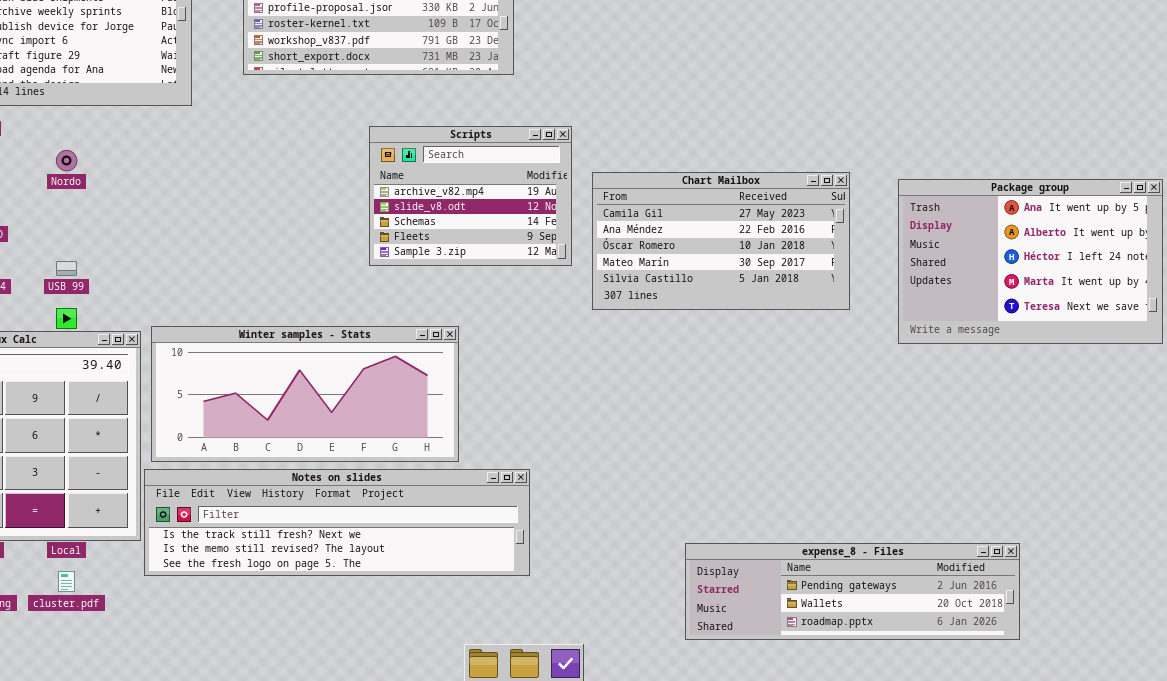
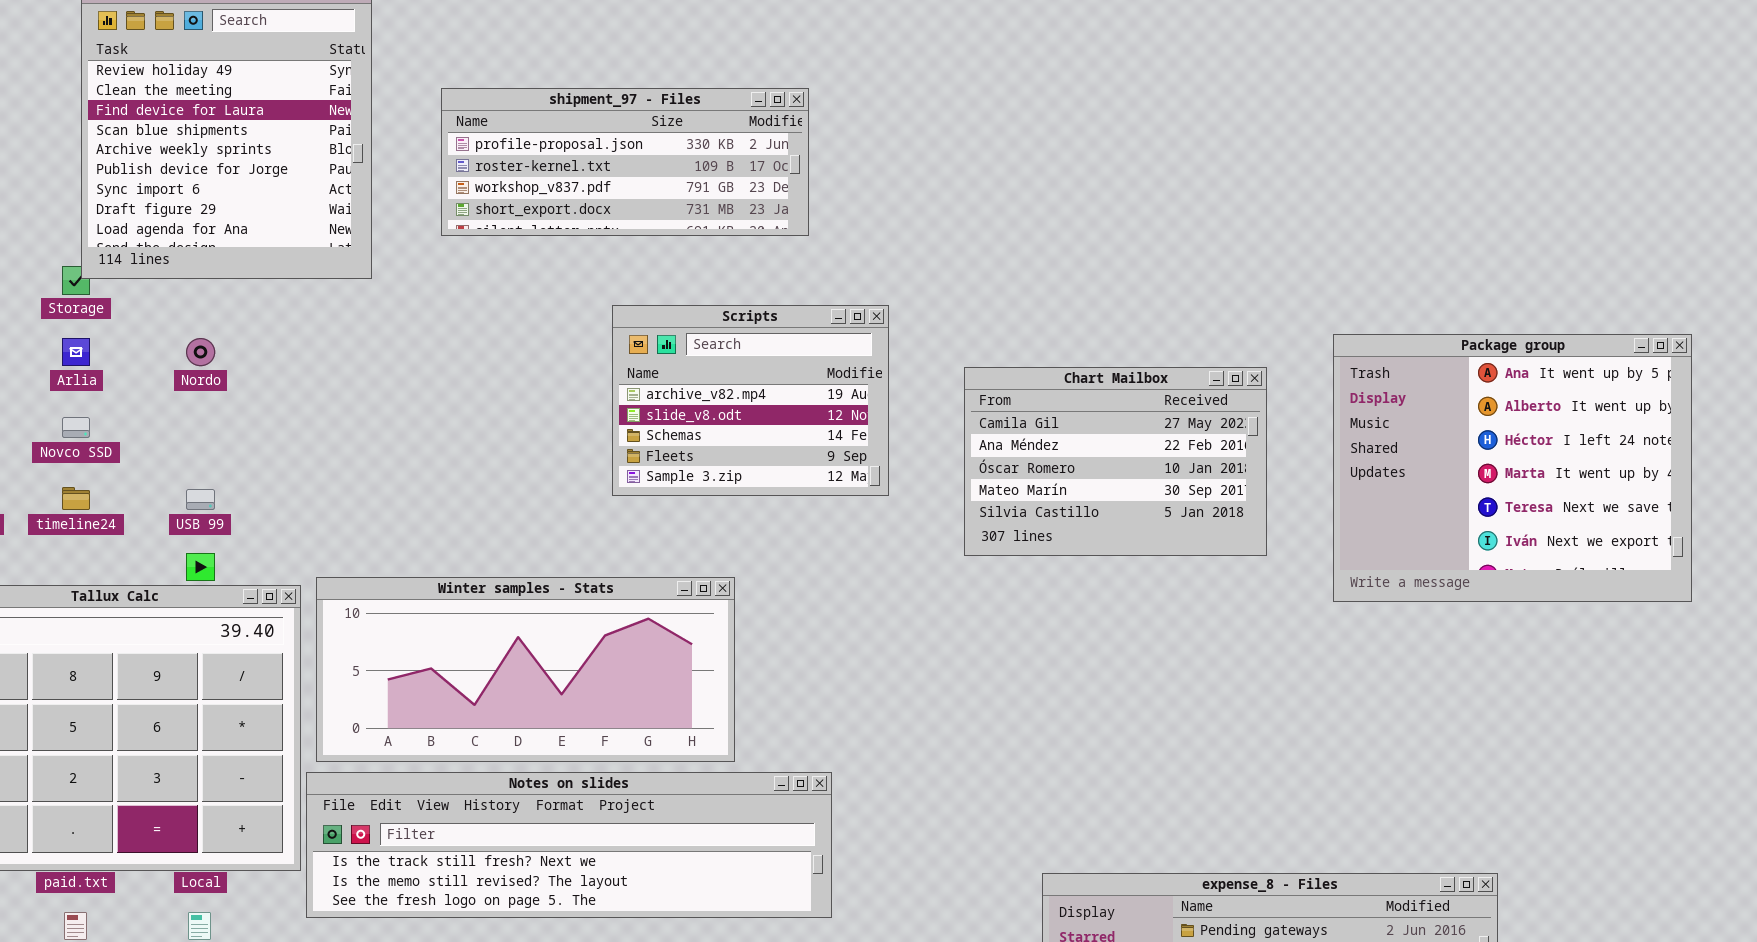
Chart Mailbox: [592,172,850,310] -> [964,367,1267,556], resized
Package group: [898,179,1163,344] -> [1333,334,1692,602], resized

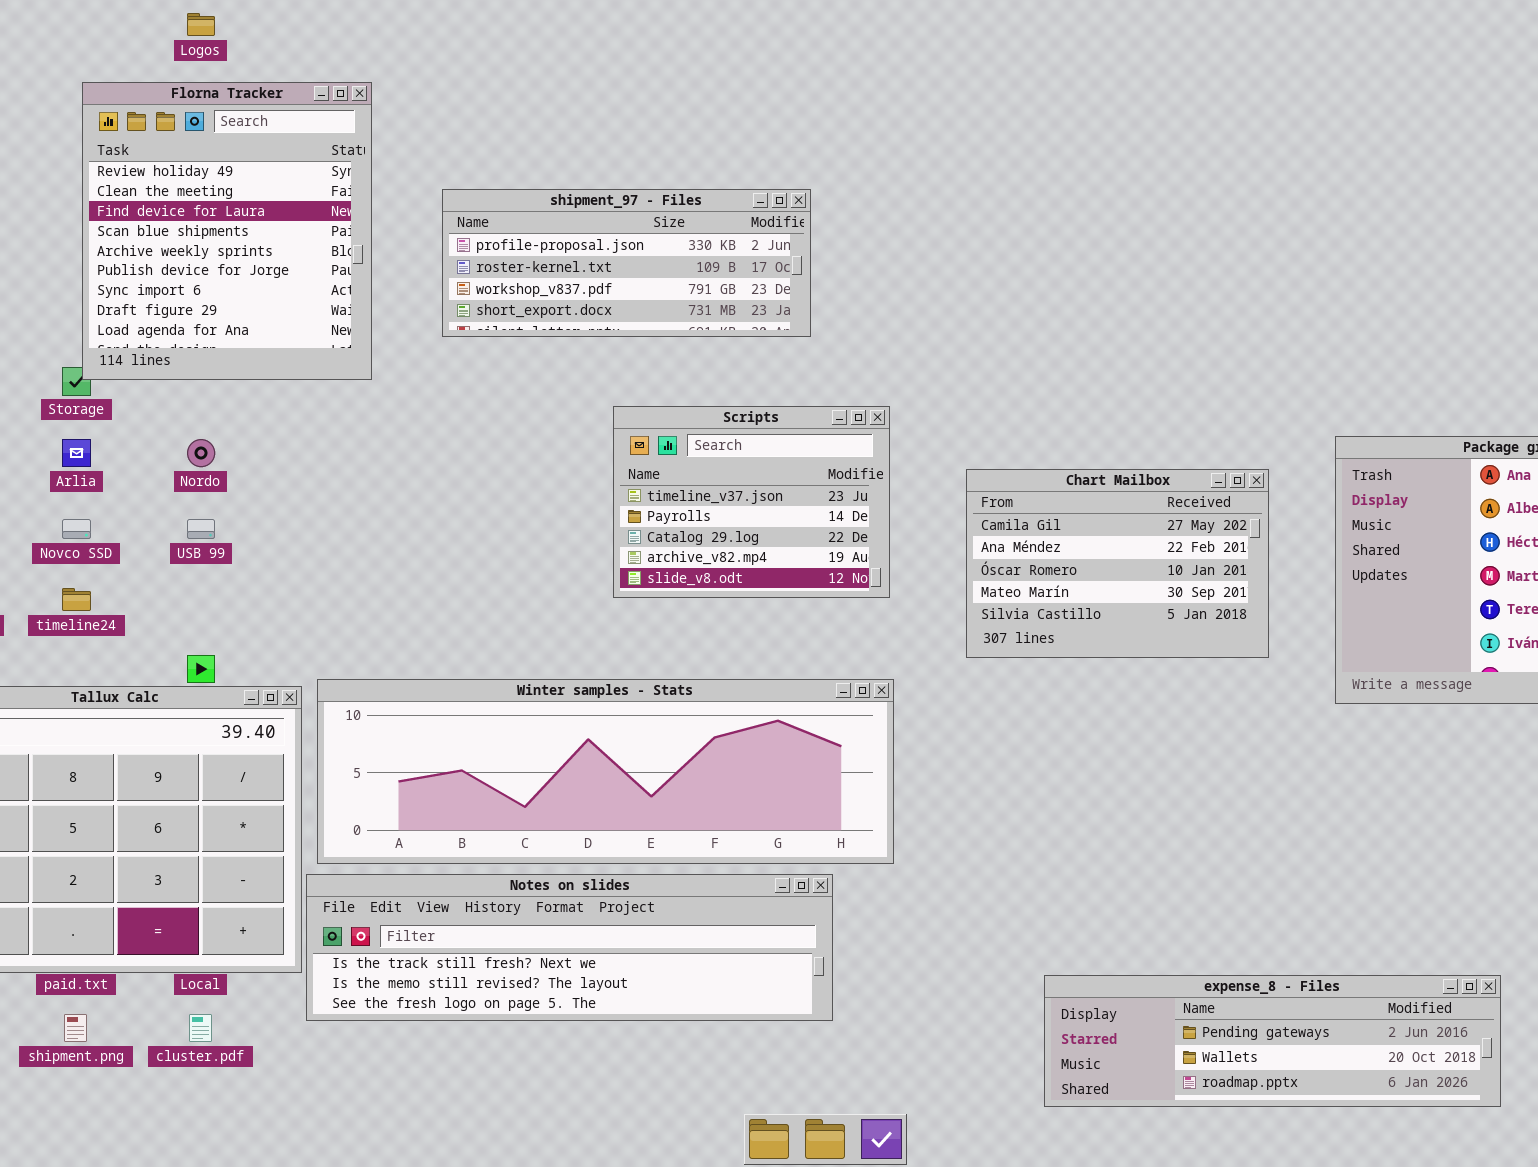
Scripts: [612,305,889,496] -> [613,406,890,598], scrolled up 3 rows
USB 99: [186,489,215,510] -> [187,519,215,539], moved
Winter samples - Stats: [316,577,735,762] -> [317,679,894,864], resized

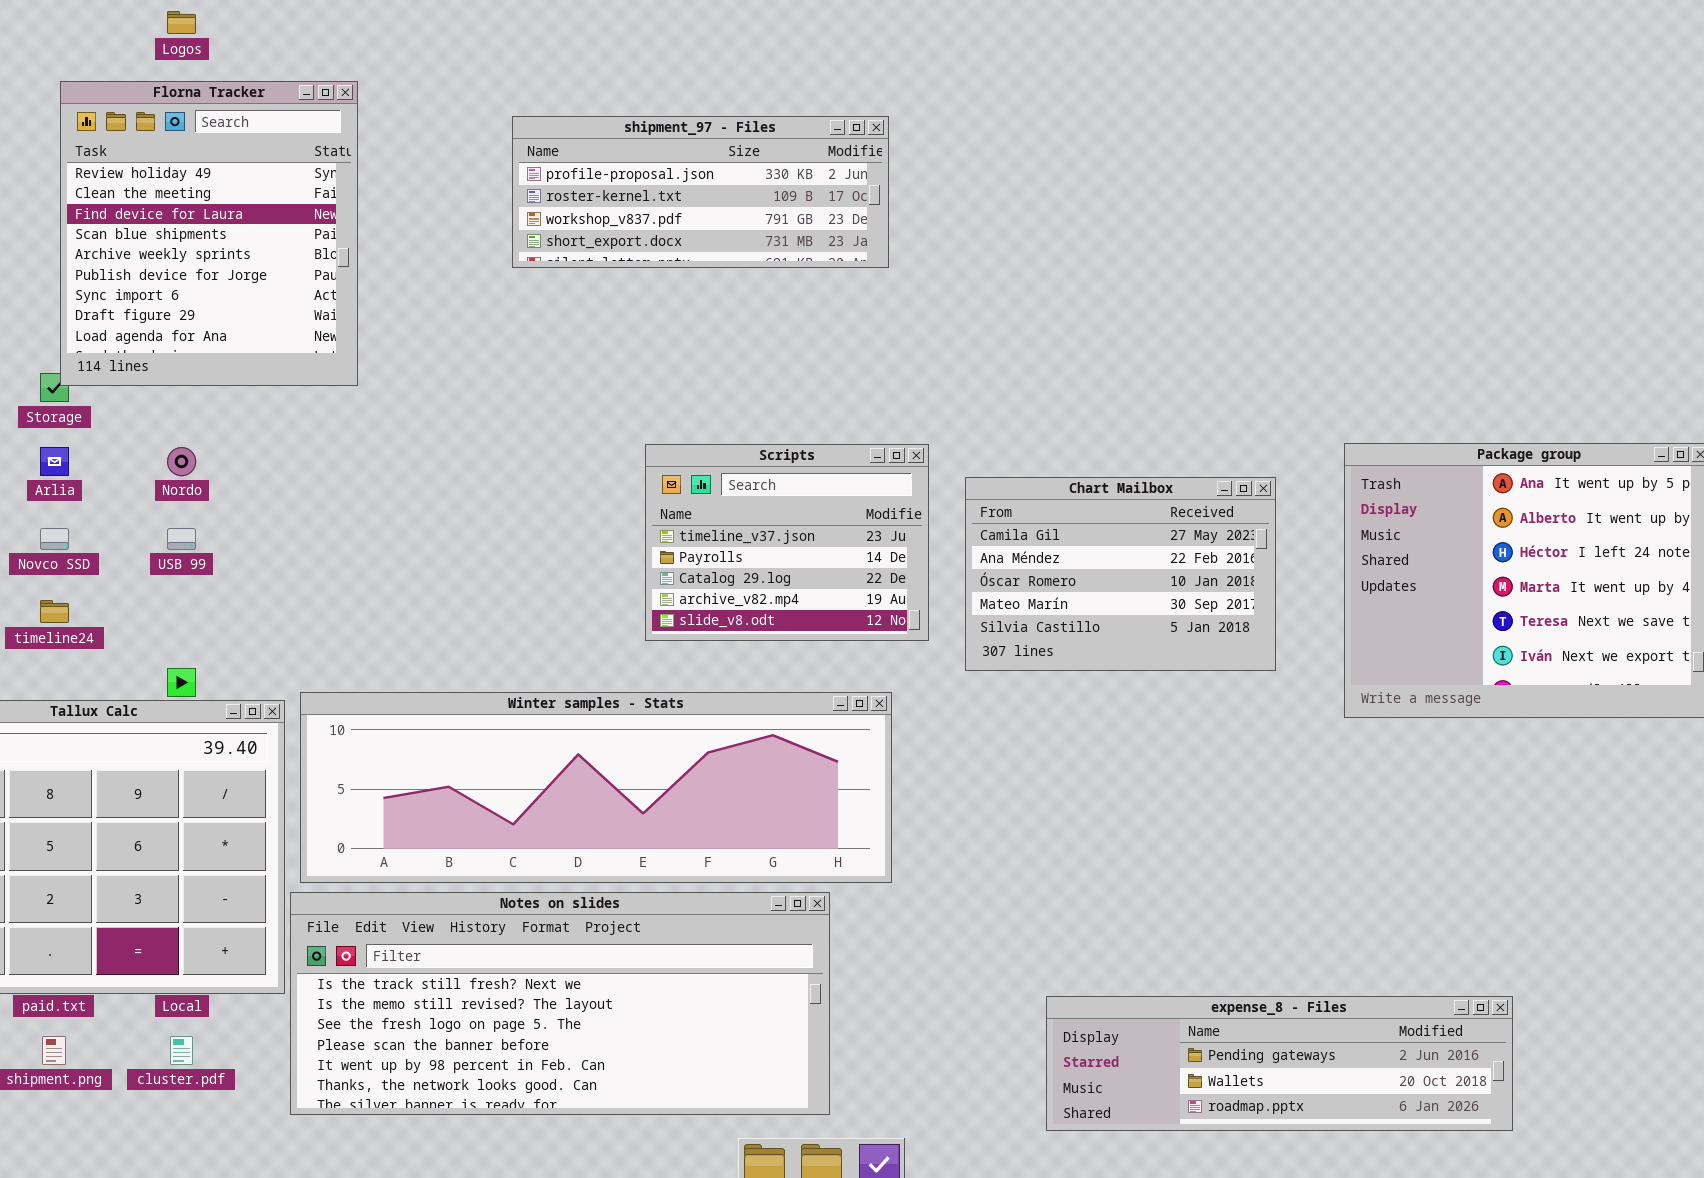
shipment_97 - Files: [442,189,811,337] -> [512,116,889,268], moved
Scripts: [613,406,890,598] -> [645,444,929,641], moved
Notes on slides: [306,874,833,1021] -> [290,892,830,1115], resized

